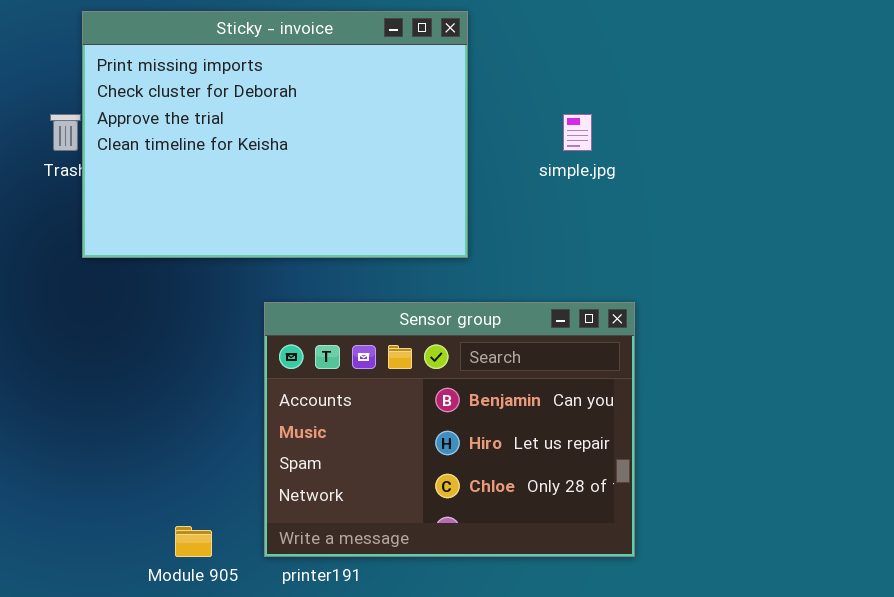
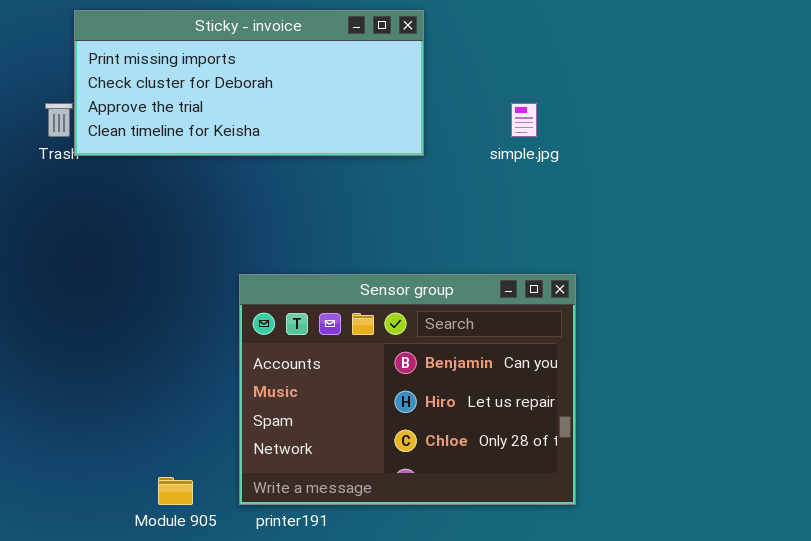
Sticky - invoice: [82,11,468,258] -> [74,10,424,156], resized

